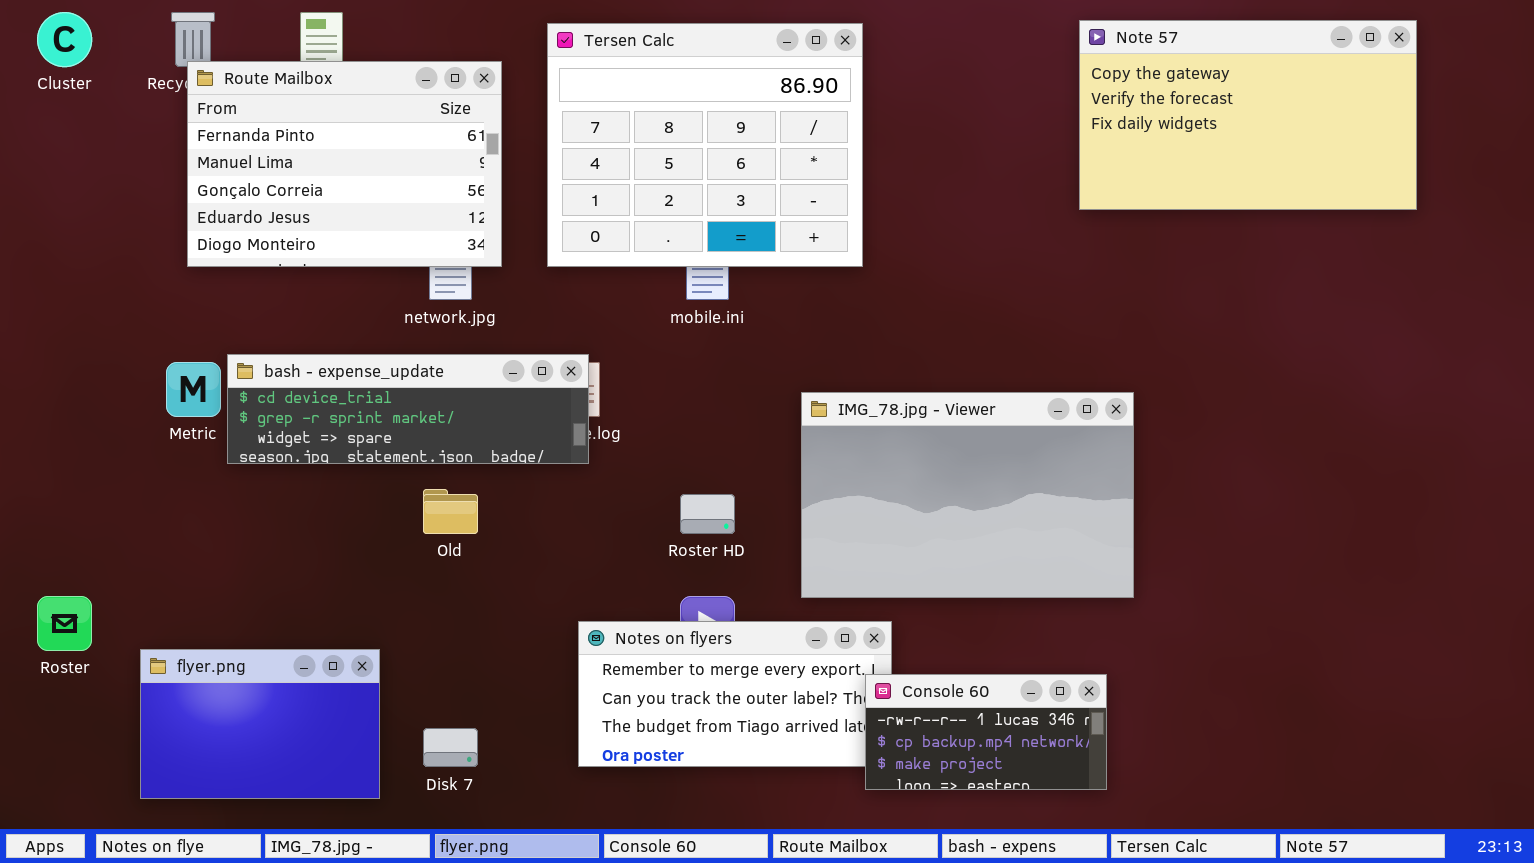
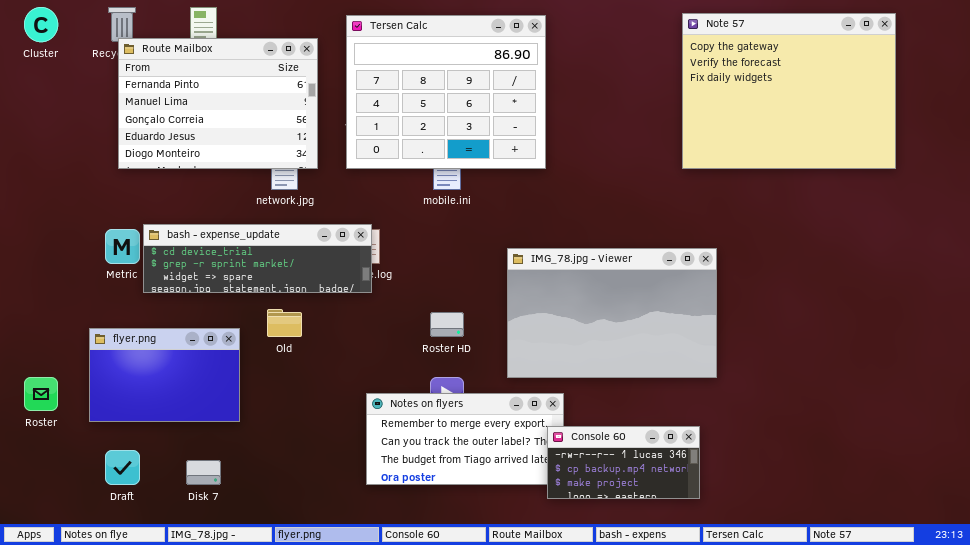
Note 57: [1079,20,1417,210] -> [682,13,896,169], resized
flyer.png: [140,649,380,799] -> [89,328,240,422], moved
Disk 7: [423,728,478,767] -> [186,460,221,485], moved

